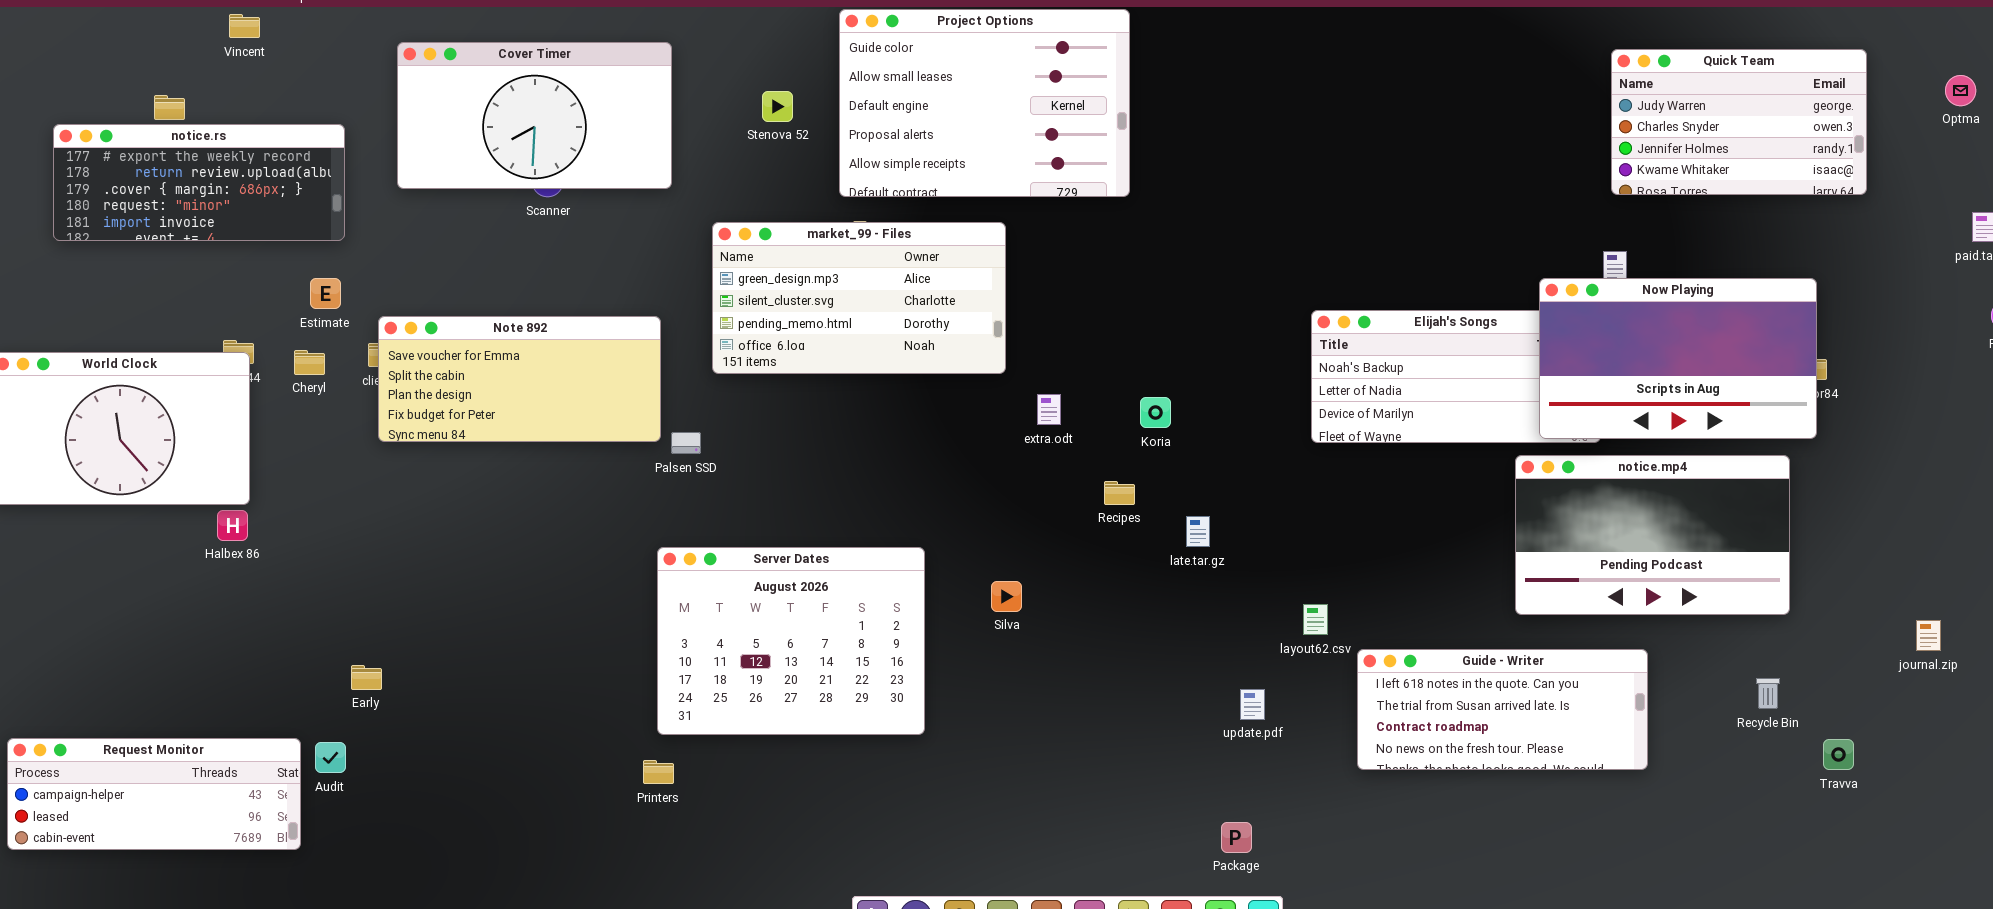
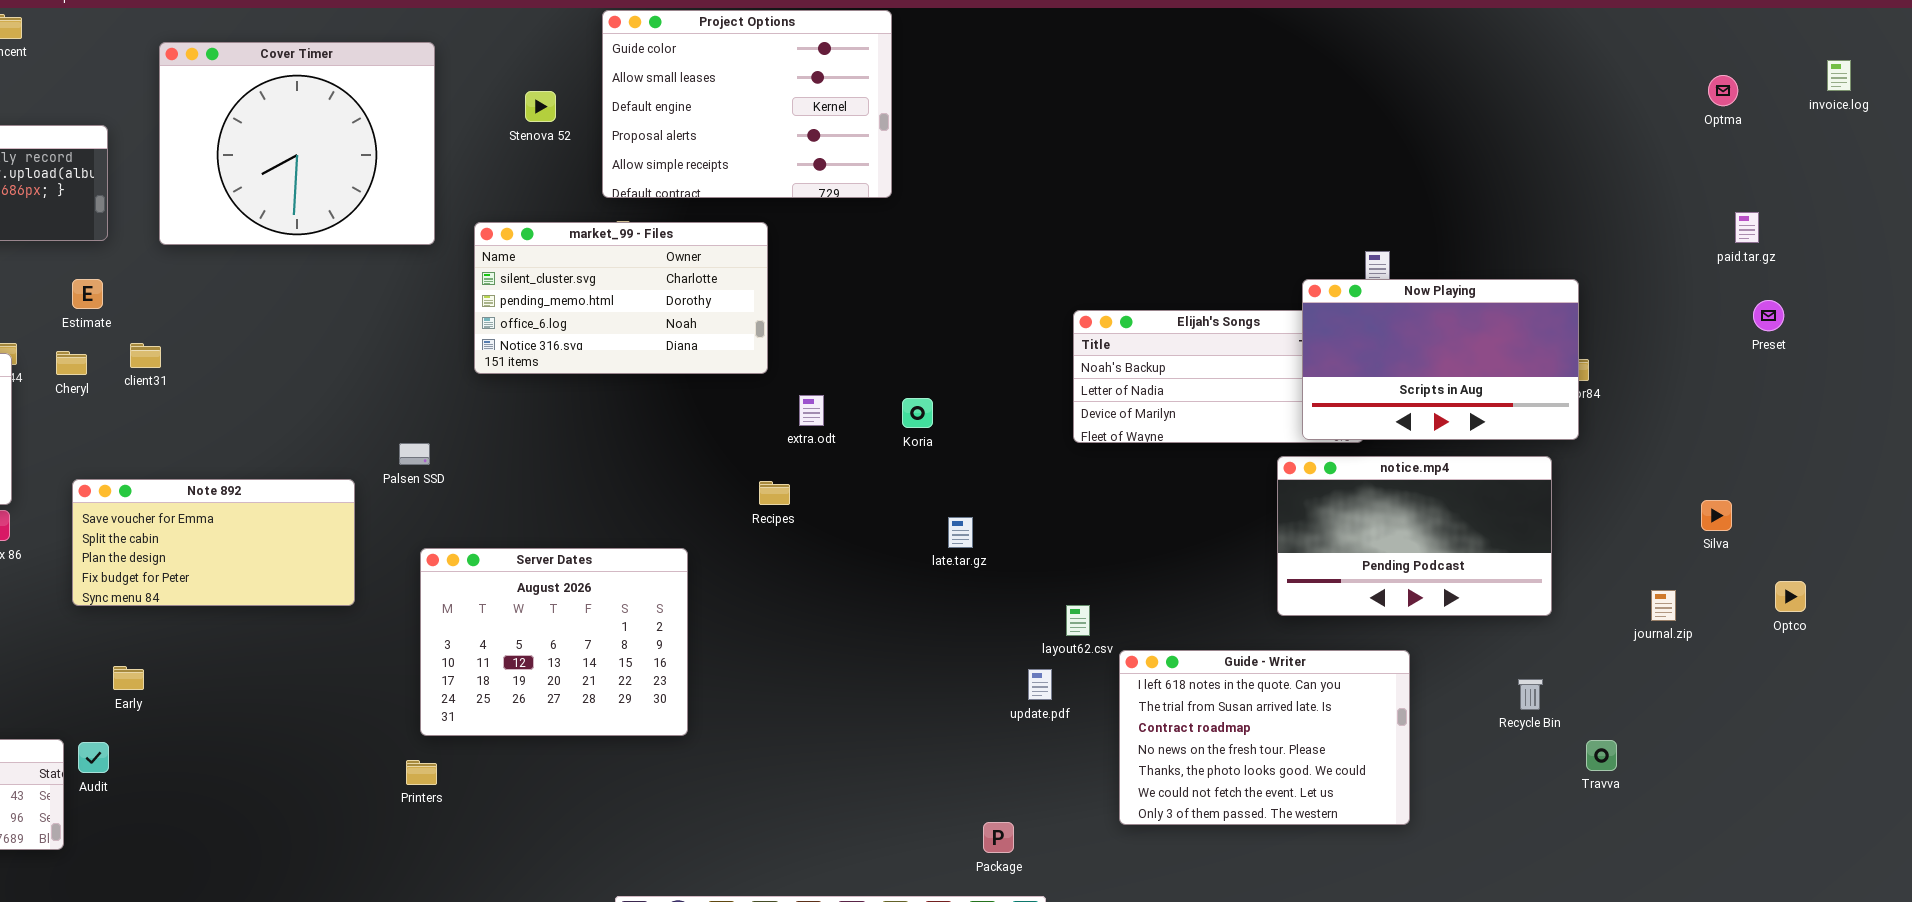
Cover Timer: [397,42,672,189] -> [159,42,435,245], resized
Quick Team: [1611,49,1867,195] -> none, closed
market_99 - Files: [712,222,1006,374] -> [474,222,768,374], scrolled down 1 row
Note 892: [378,316,661,442] -> [72,479,355,606], moved
Palsen SSD: [671,432,701,454] -> [399,443,430,465], moved
Recipes: [1104,481,1135,505] -> [759,481,790,505], moved
Silva: [991,581,1022,612] -> [1701,500,1732,531], moved
journal.zip: [1916,620,1941,651] -> [1651,590,1676,621], moved
Guide - Writer: [1357,649,1648,770] -> [1119,650,1410,825], resized
update.pdf: [1240,689,1265,720] -> [1028,669,1052,700], moved

